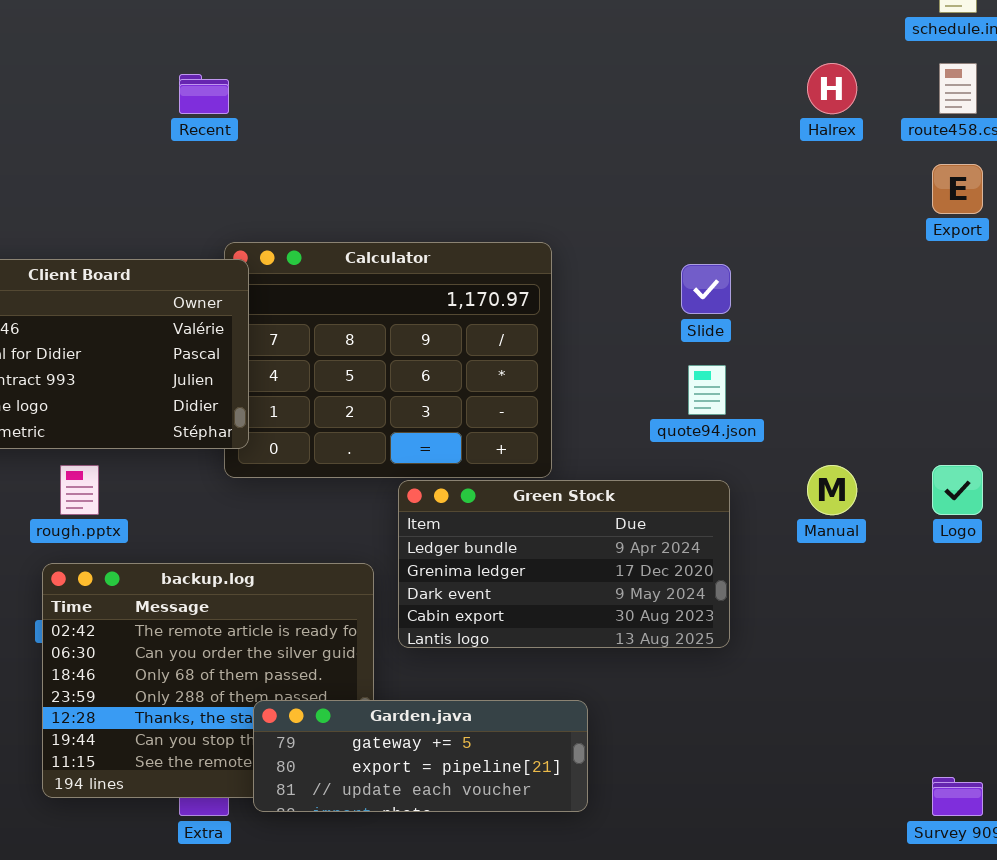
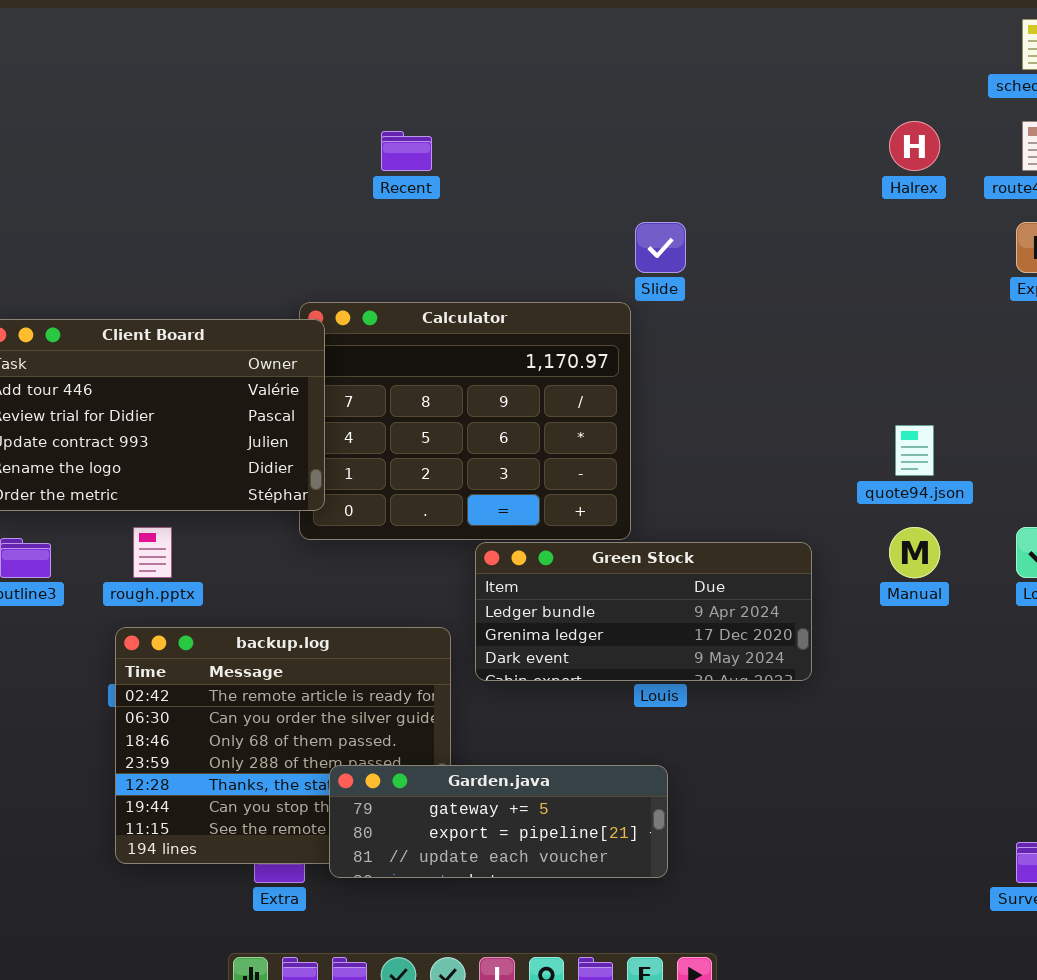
Recent: [179,74,229,114] -> [381,131,432,171], moved
Slide: [681,264,731,314] -> [635,222,686,273], moved
quote94.json: [688,365,726,415] -> [895,425,934,476], moved
Green Stock: [398,480,730,648] -> [475,542,812,681], resized

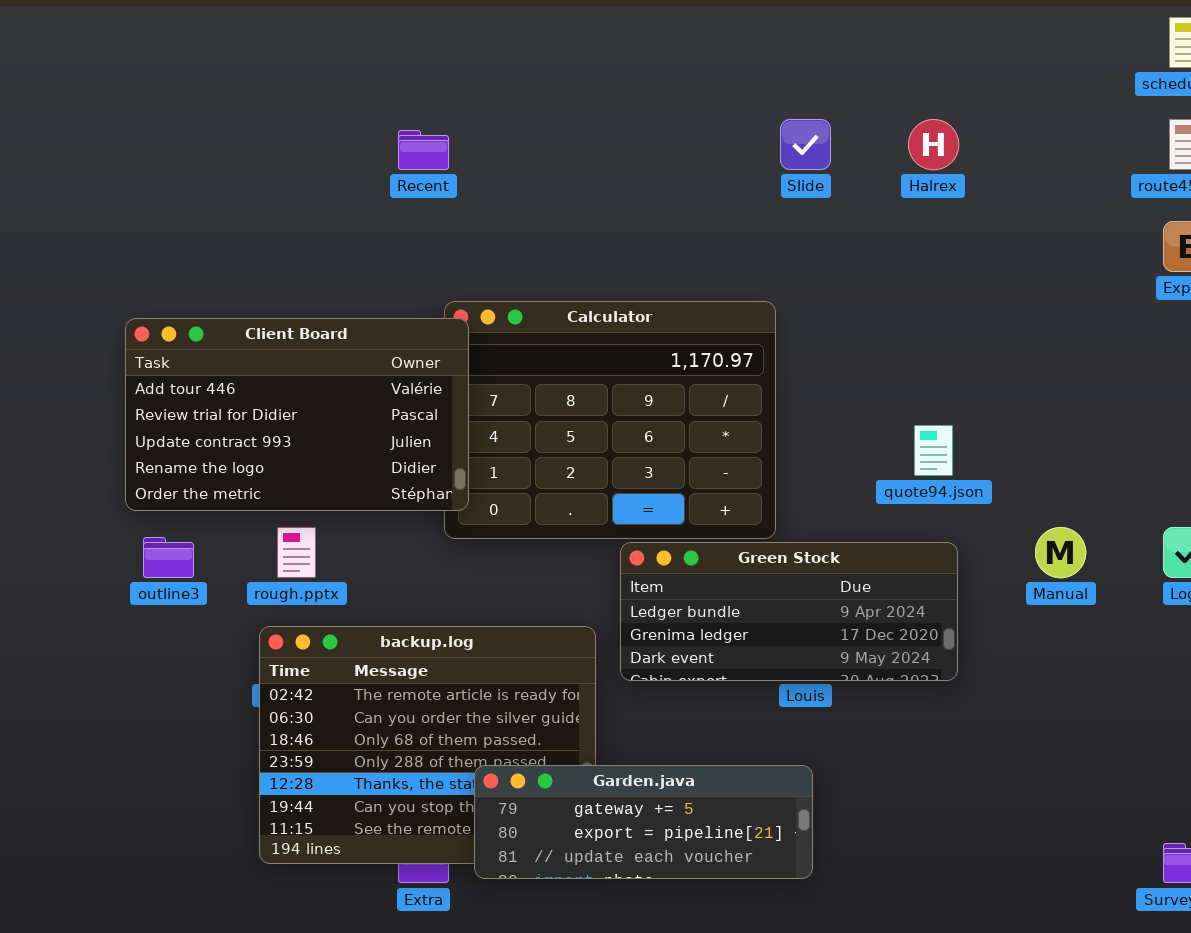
Halrex: [889,121,940,171] -> [908,119,959,170], moved
Recent: [381,131,432,171] -> [398,130,449,170], moved
Slide: [635,222,686,273] -> [780,119,831,170], moved
quote94.json: [895,425,934,476] -> [914,425,953,476], moved

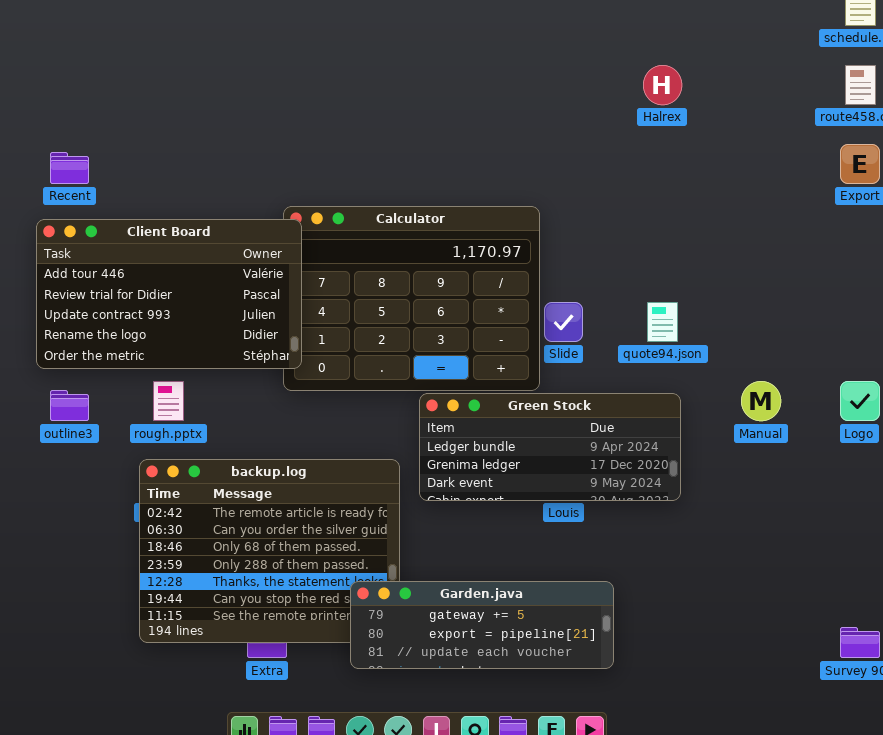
Slide: [780,119,831,170] -> [544,302,583,342], moved
Recent: [398,130,449,170] -> [50,152,89,184], moved
Garden.java: [474,765,813,879] -> [350,581,614,669], moved

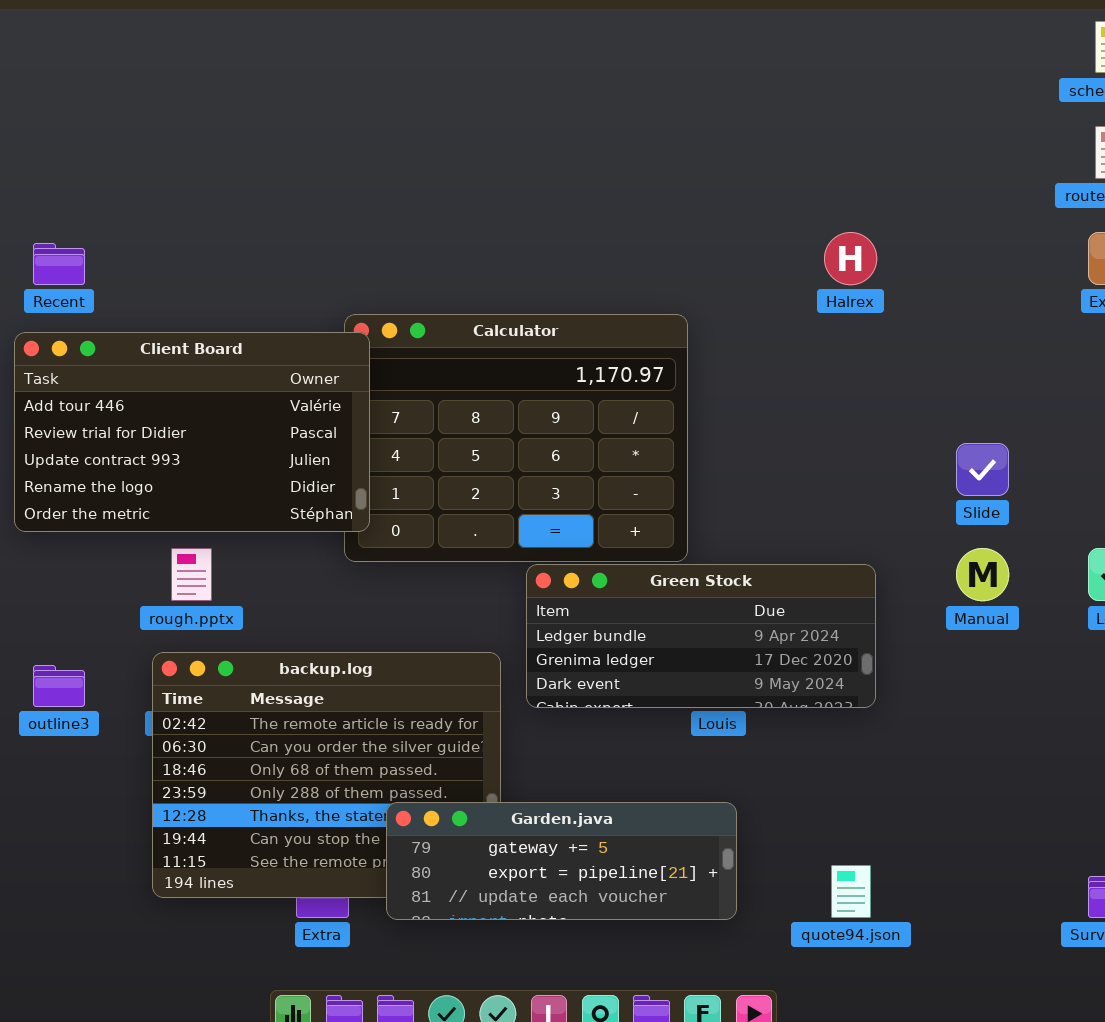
Halrex: [643,65,682,105] -> [824,232,877,285], moved
Slide: [544,302,583,342] -> [956,443,1009,496], moved
quote94.json: [647,302,678,342] -> [831,865,871,918], moved
outline3: [50,390,89,421] -> [33,665,85,707], moved
Garden.java: [350,581,614,669] -> [386,802,737,920], moved

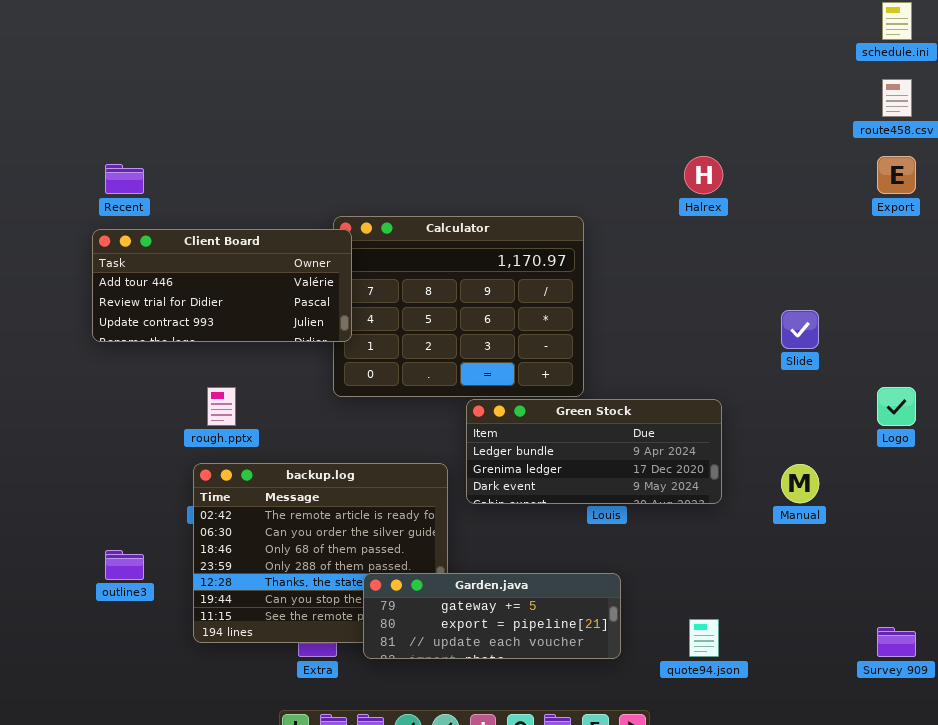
Client Board: [14,332,370,532] -> [92,229,352,342], resized
Manual: [956,548,1009,601] -> [781,464,819,503], moved
outline3: [33,665,85,707] -> [105,550,144,580], moved

